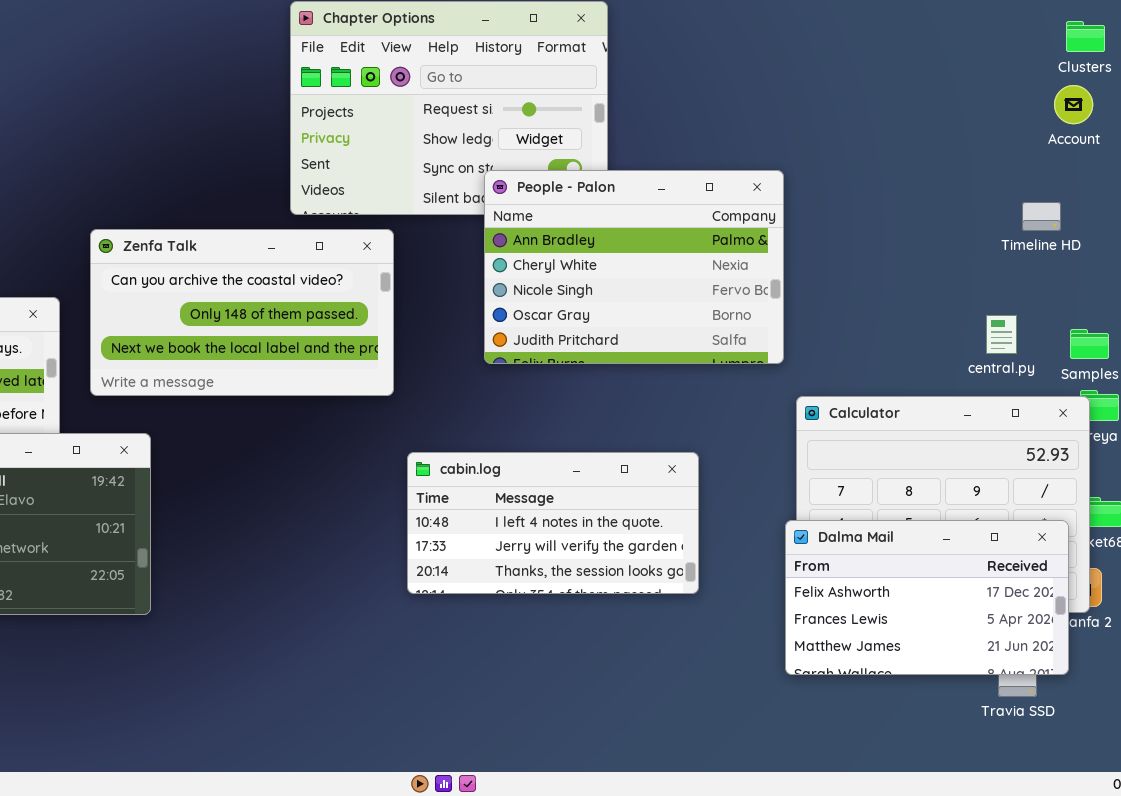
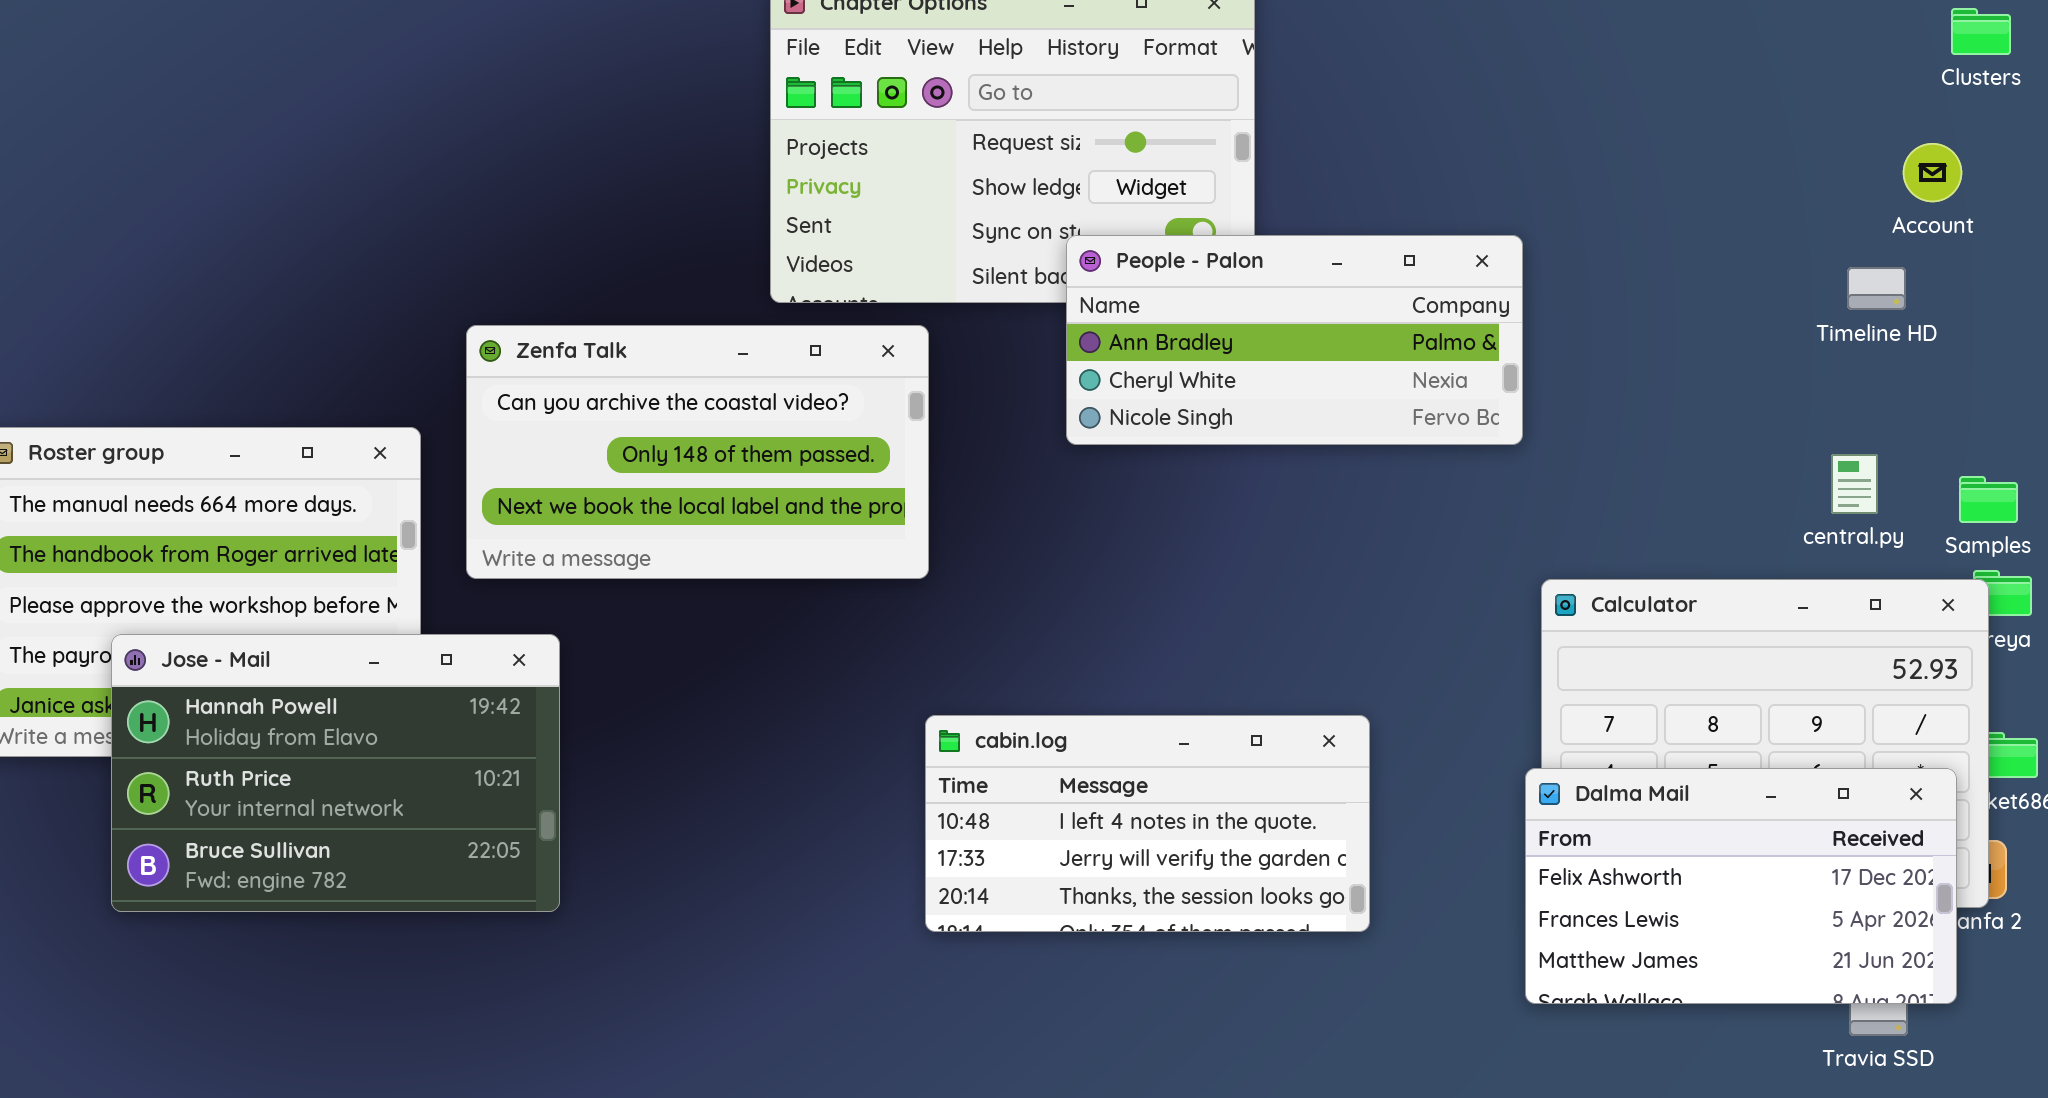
Account: [1054,85,1093,124] -> [1903,143,1962,202], moved
People - Palon: [484,170,784,364] -> [1066,235,1523,445], resized
Timeline HD: [1022,202,1061,231] -> [1847,267,1906,310], moved
cabin.log: [407,452,699,594] -> [925,715,1370,932], moved

